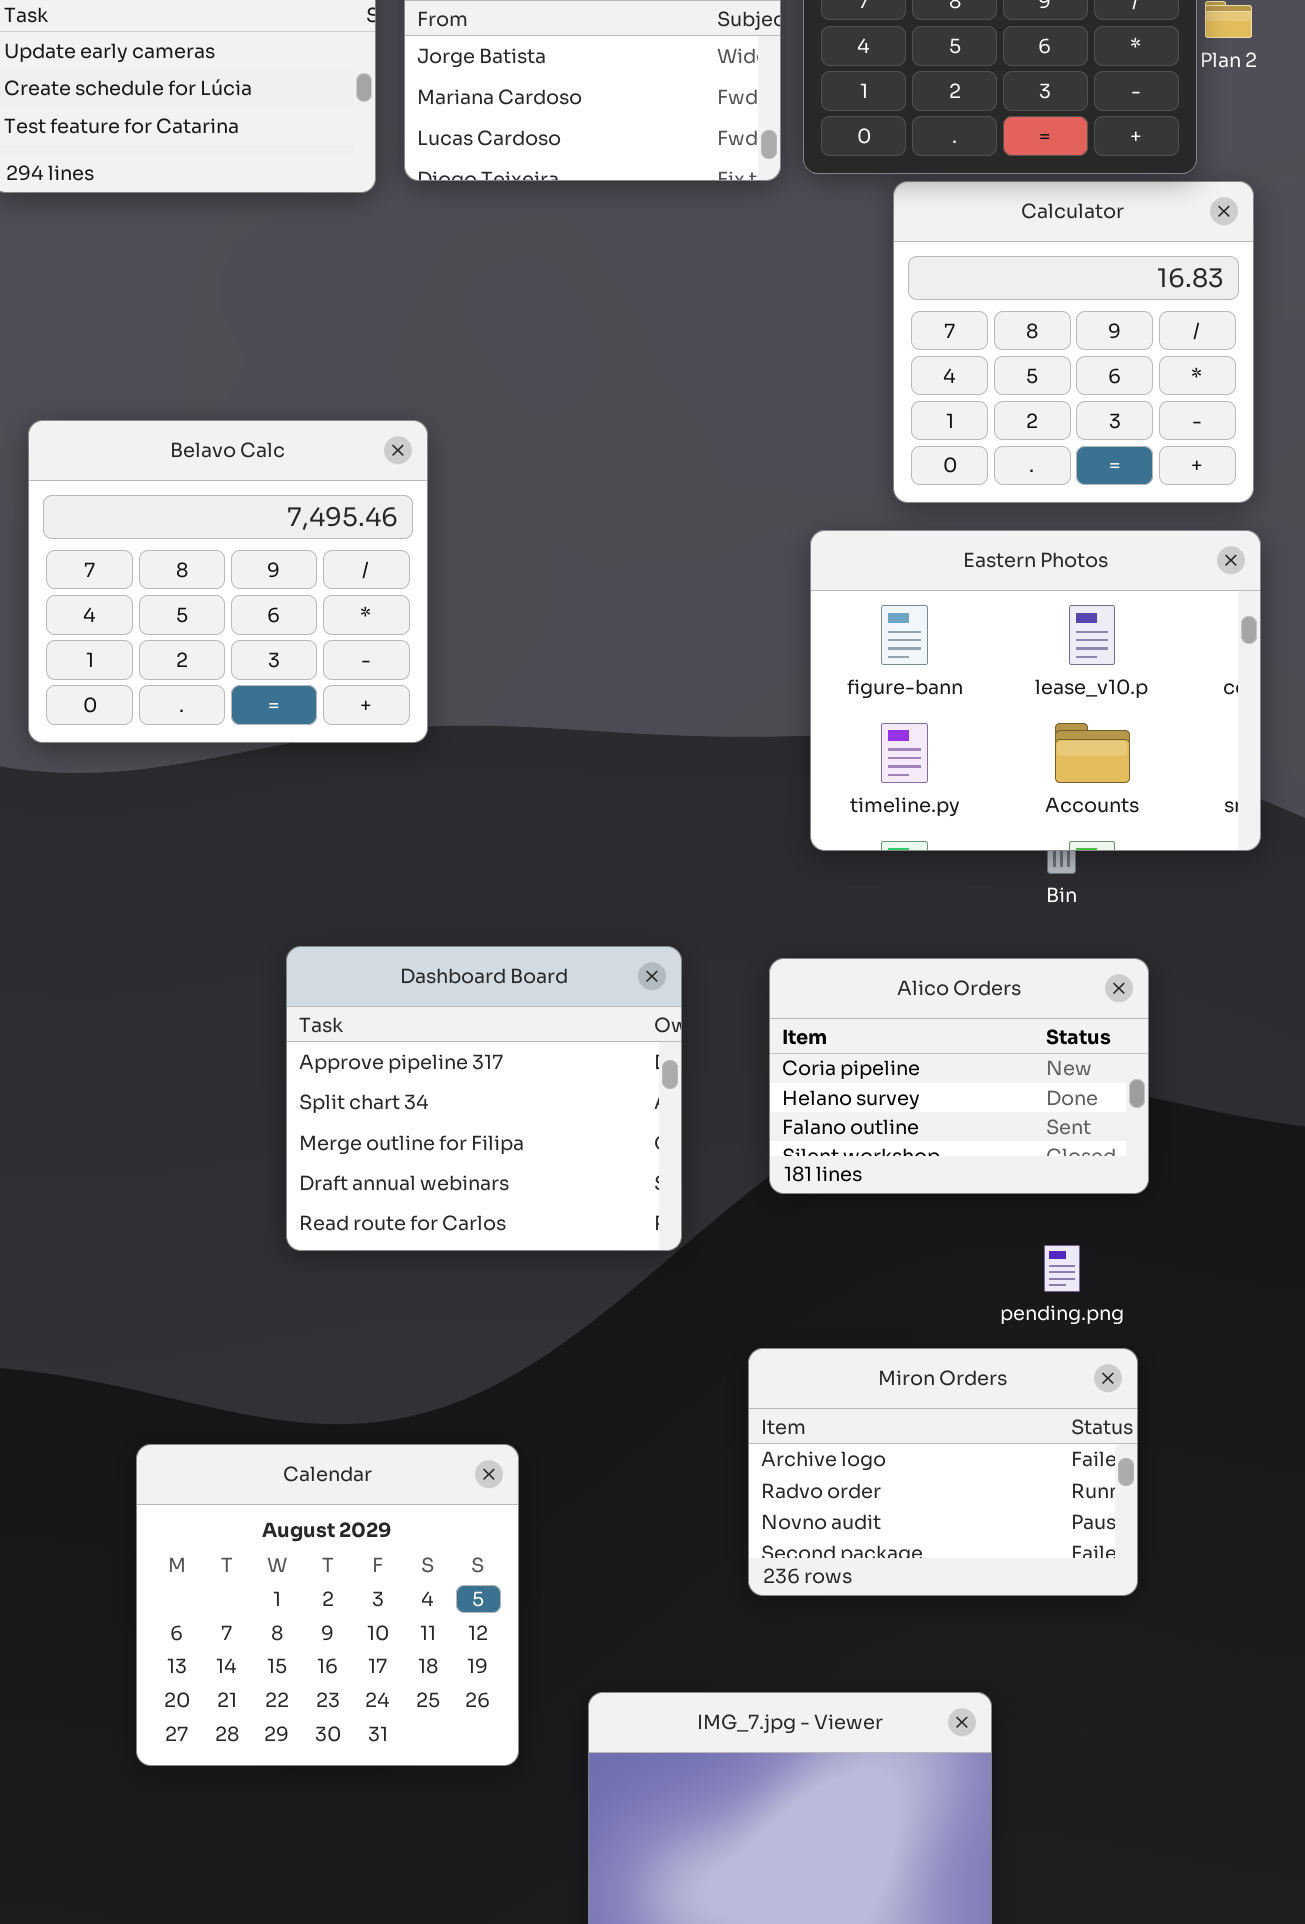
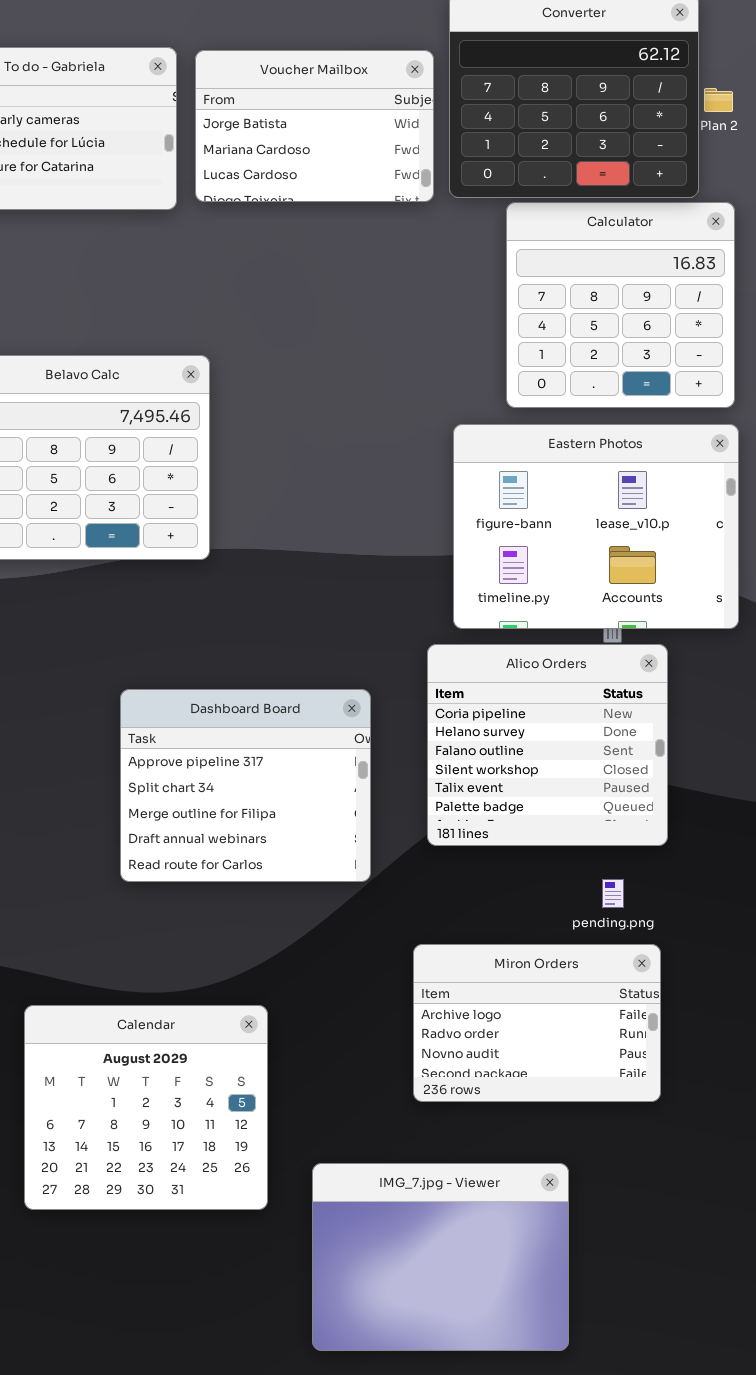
Alico Orders: [769,958,1149,1194] -> [427,644,668,846], resized

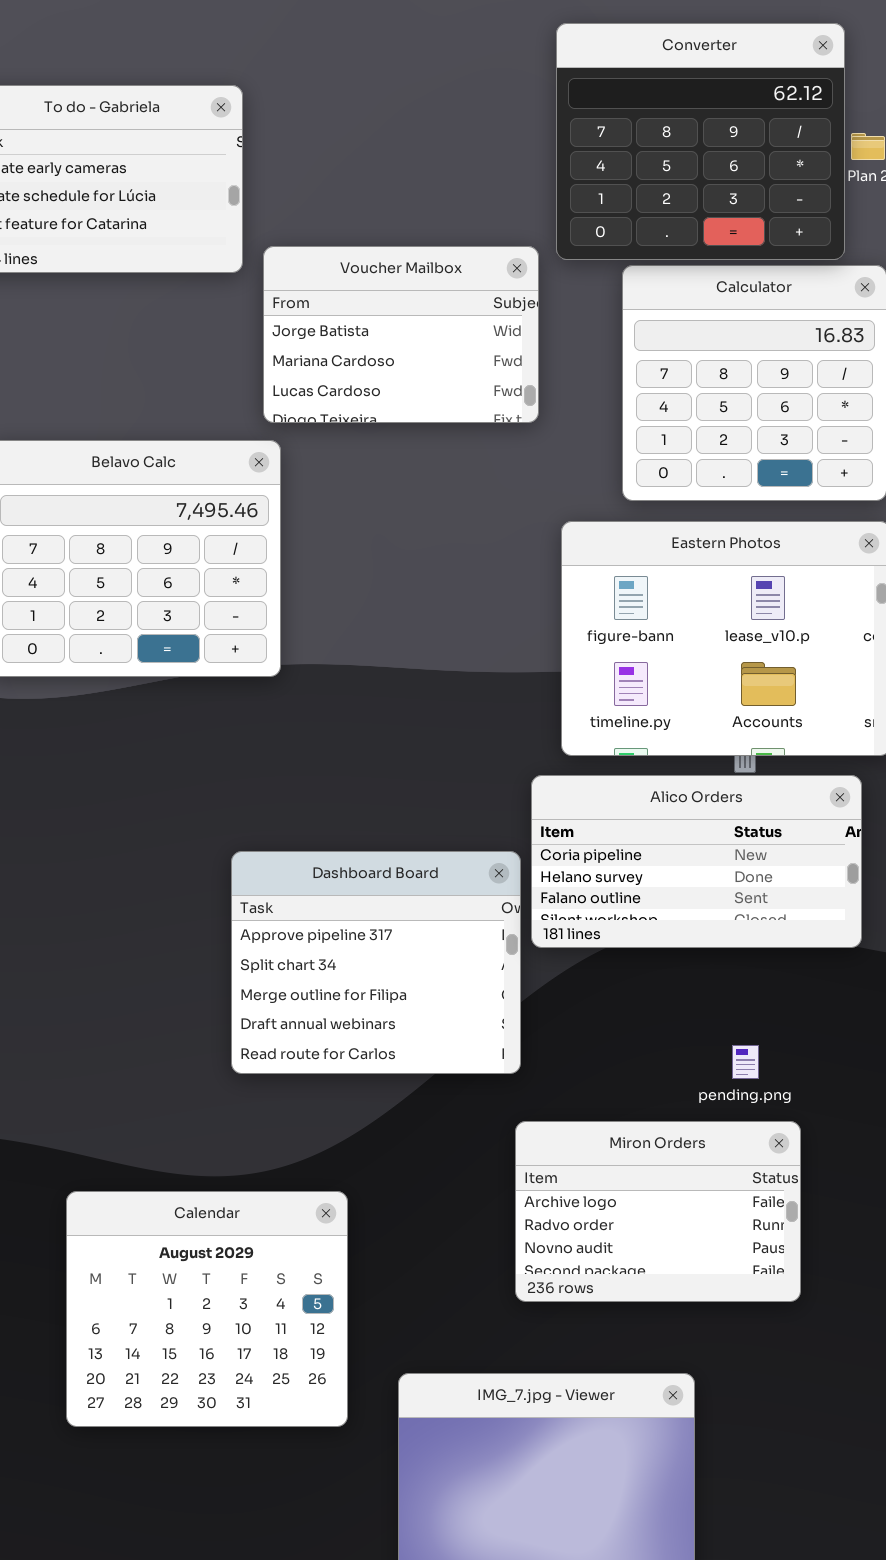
Voucher Mailbox: [195,50,434,202] -> [263,246,539,423], moved
Alico Orders: [427,644,668,846] -> [531,775,862,948], resized
Dashboard Board: [120,689,371,882] -> [231,851,521,1074], moved

